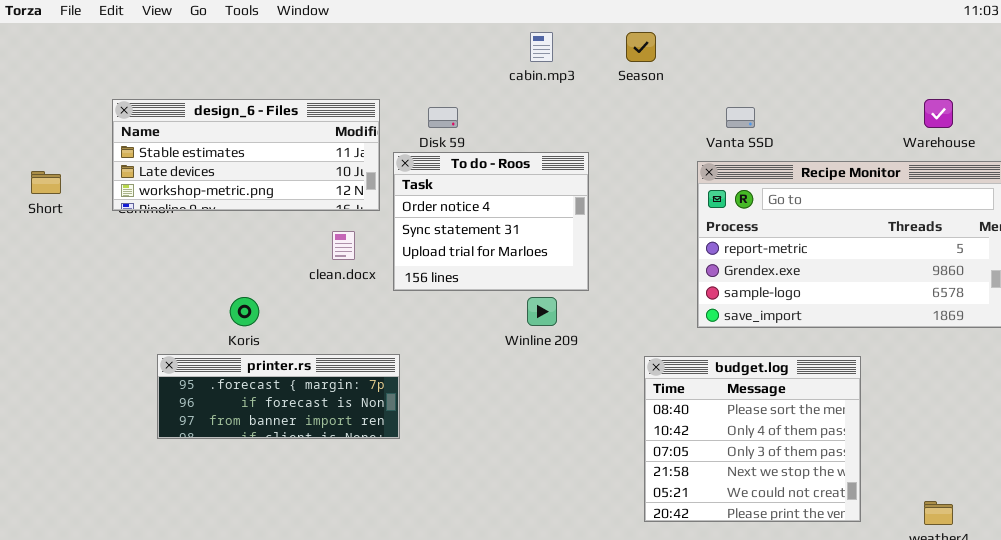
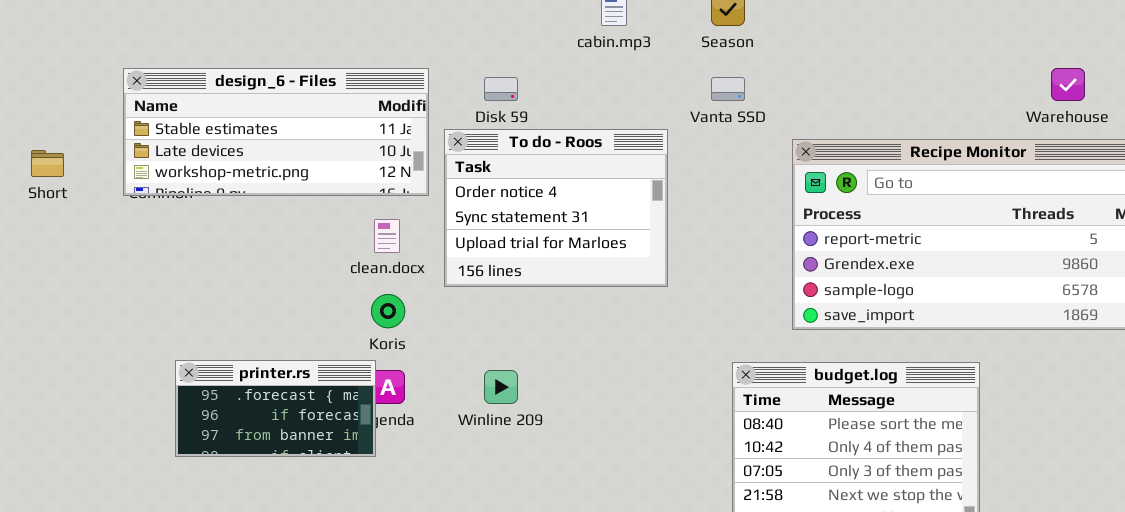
Vanta SSD: [726,107,755,128] -> [711,77,745,101], moved
Koris: [230,297,259,326] -> [371,294,405,328], moved
Winline 209: [527,297,557,326] -> [484,370,518,404], moved
printer.rs: [157,354,400,439] -> [175,360,376,457], resized

